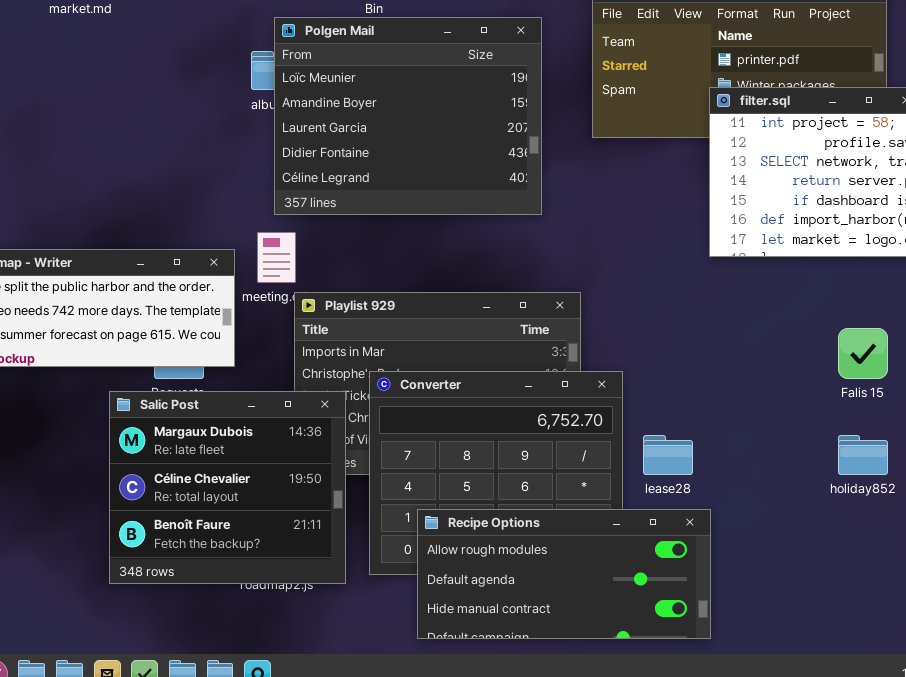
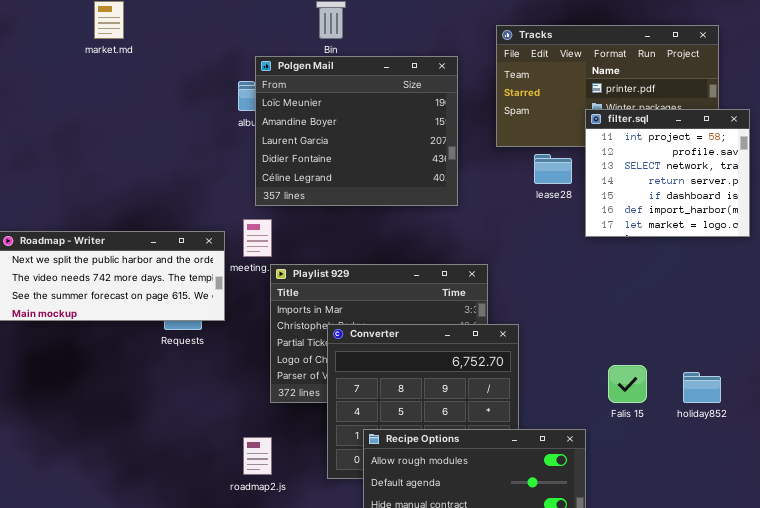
Falis 15: [838,328,888,379] -> [608,365,647,403], moved
Salic Post: [109,391,346,584] -> none, closed
lease28: [643,435,693,475] -> [534,154,572,184], moved

